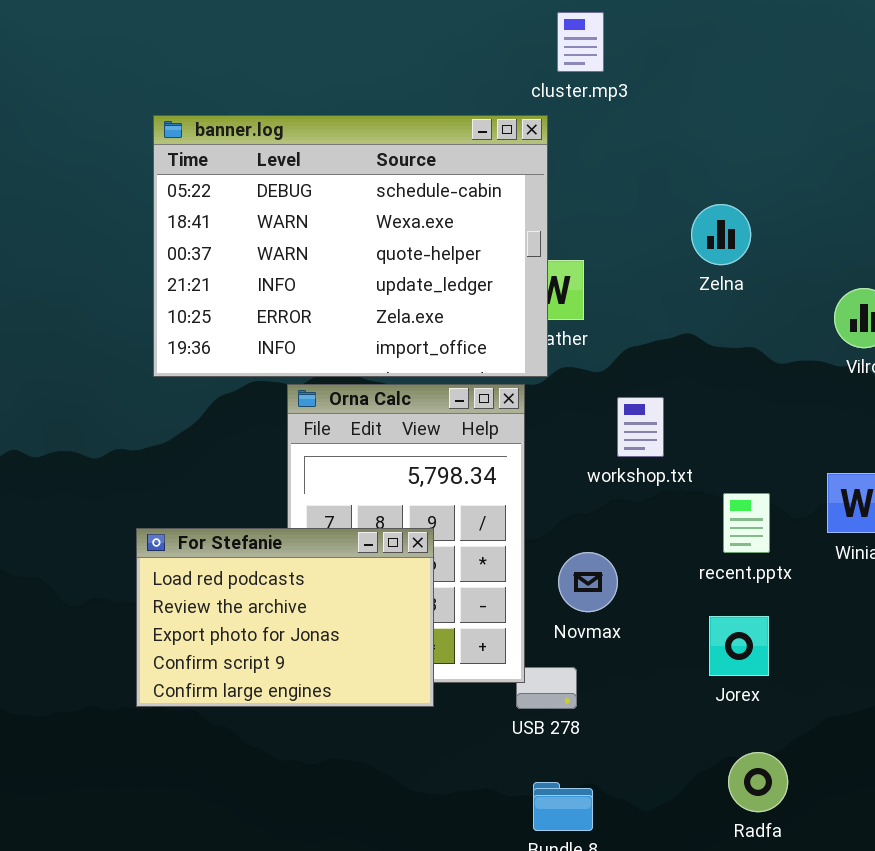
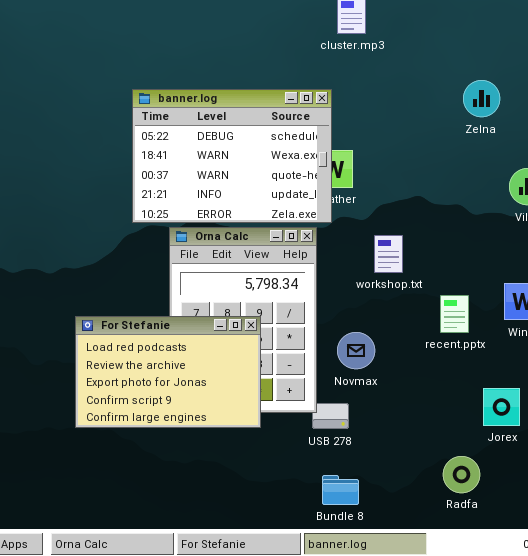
banner.log: [153,115,548,377] -> [132,89,332,223], resized
Zelna: [691,204,751,265] -> [463,80,500,117], moved
Jorex: [709,616,769,676] -> [483,388,520,426], moved

